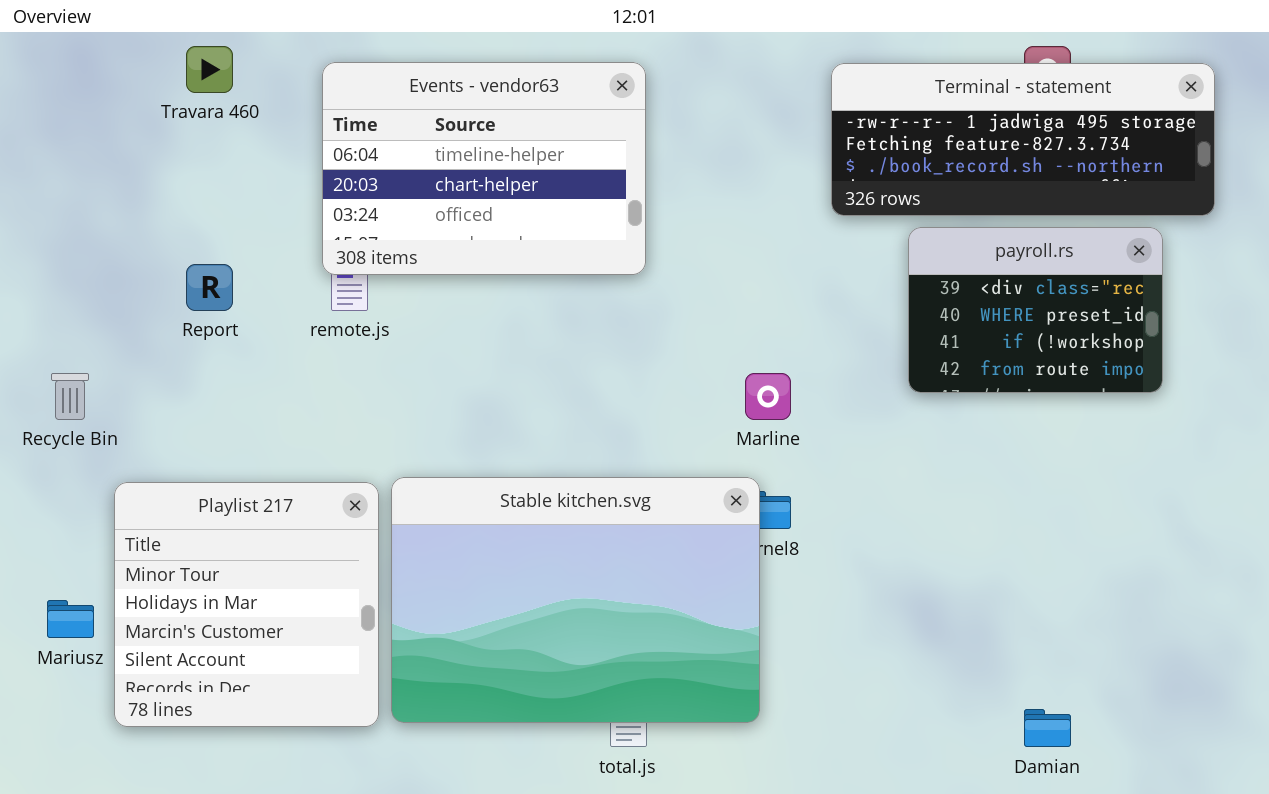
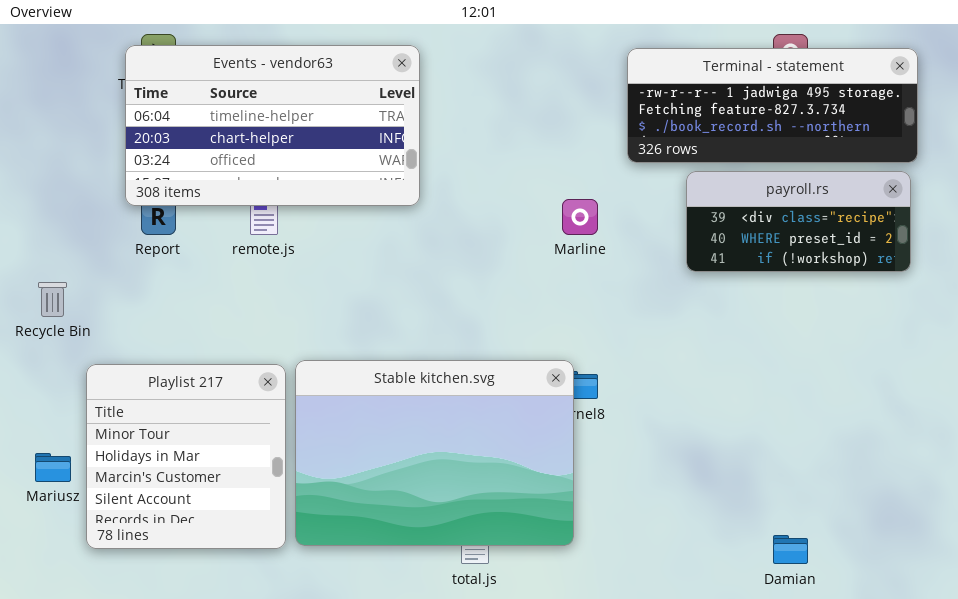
Events - vendor63: [322,62,646,275] -> [125,45,420,206], moved, resized
payroll.rs: [908,227,1163,393] -> [686,171,911,272], resized
Marline: [745,373,791,420] -> [562,199,598,235], moved

